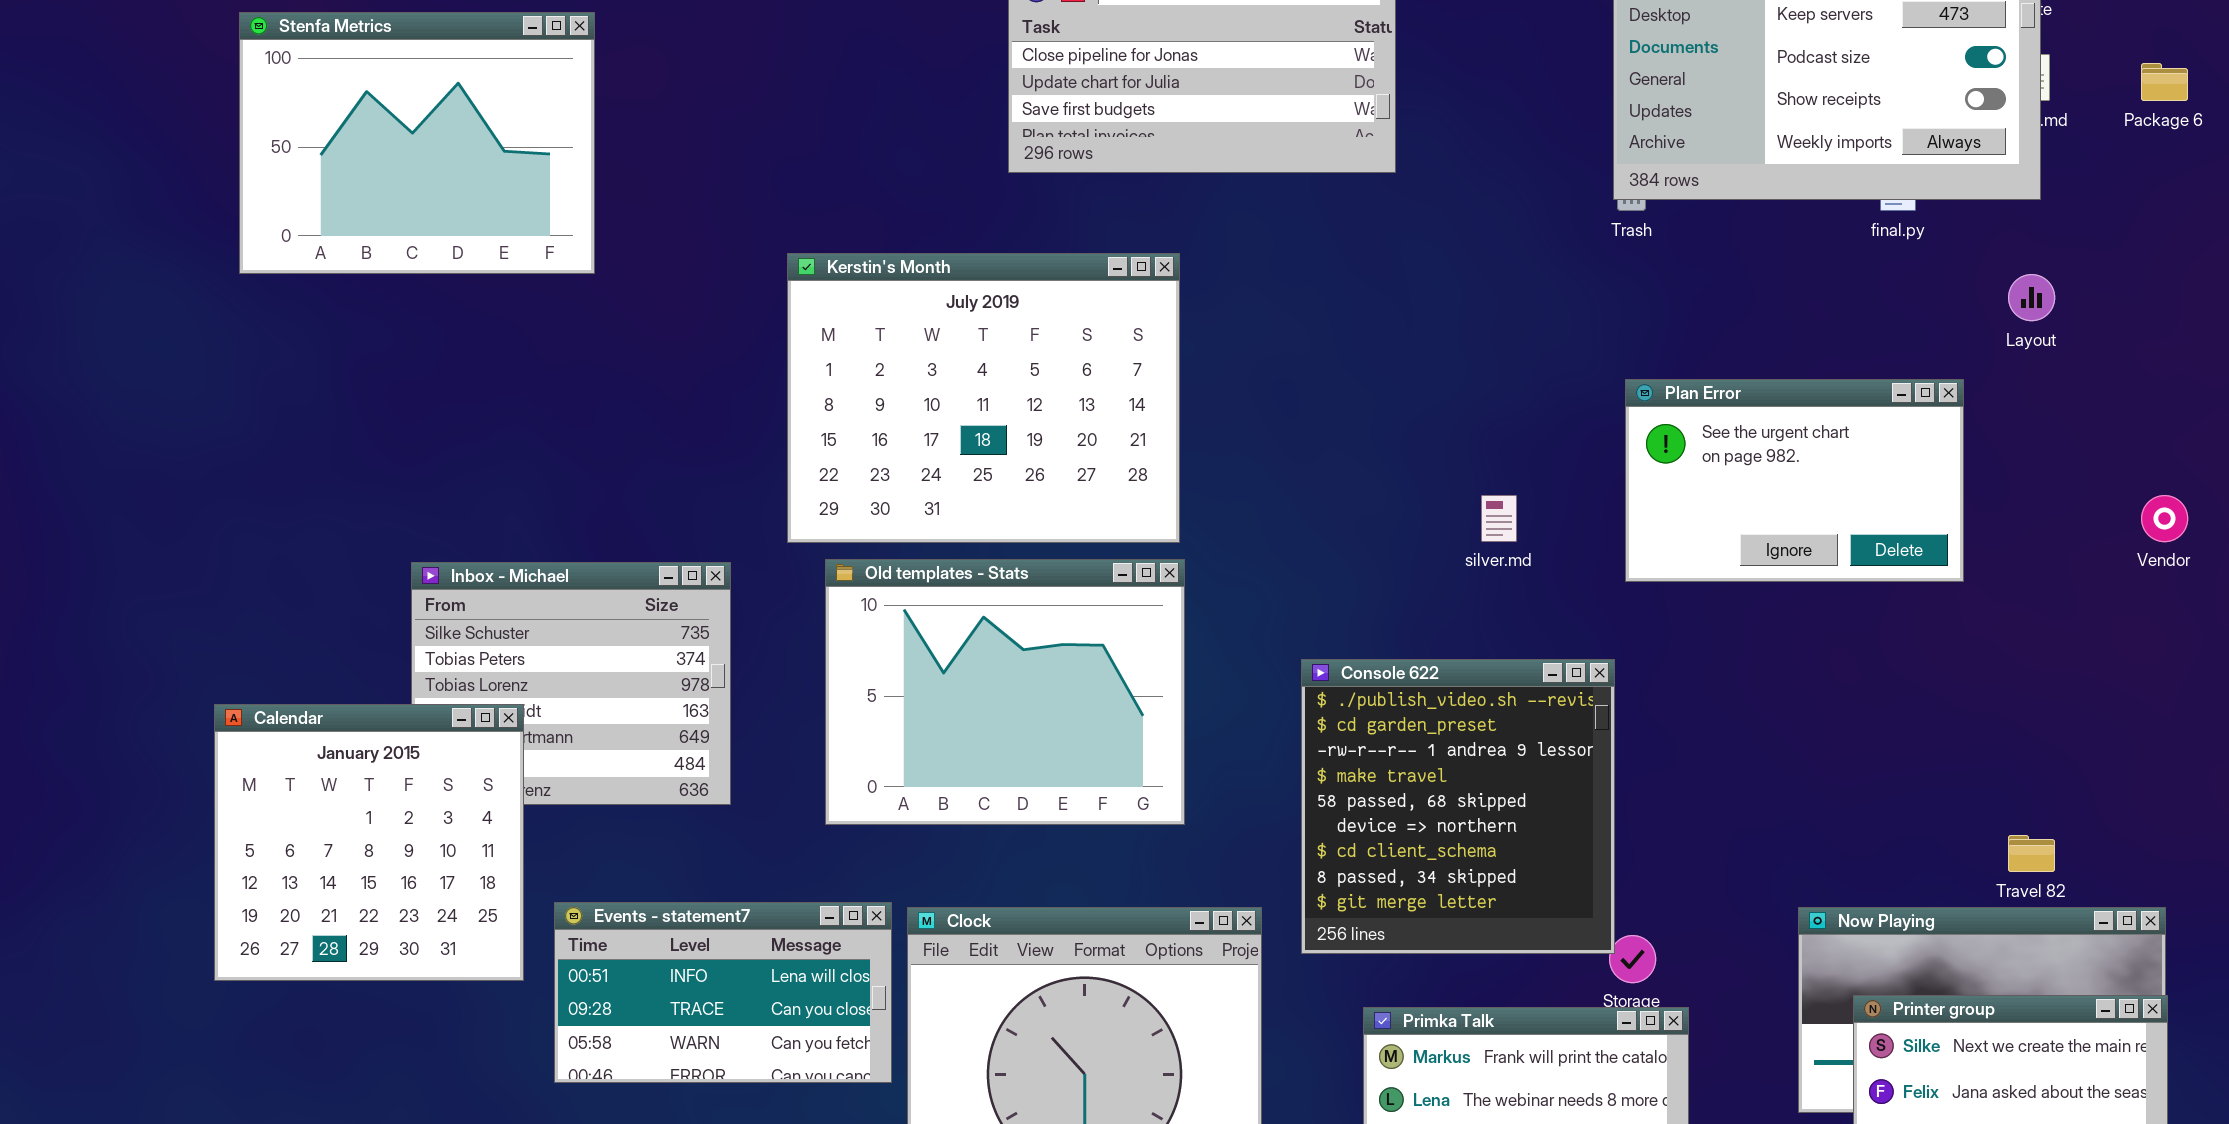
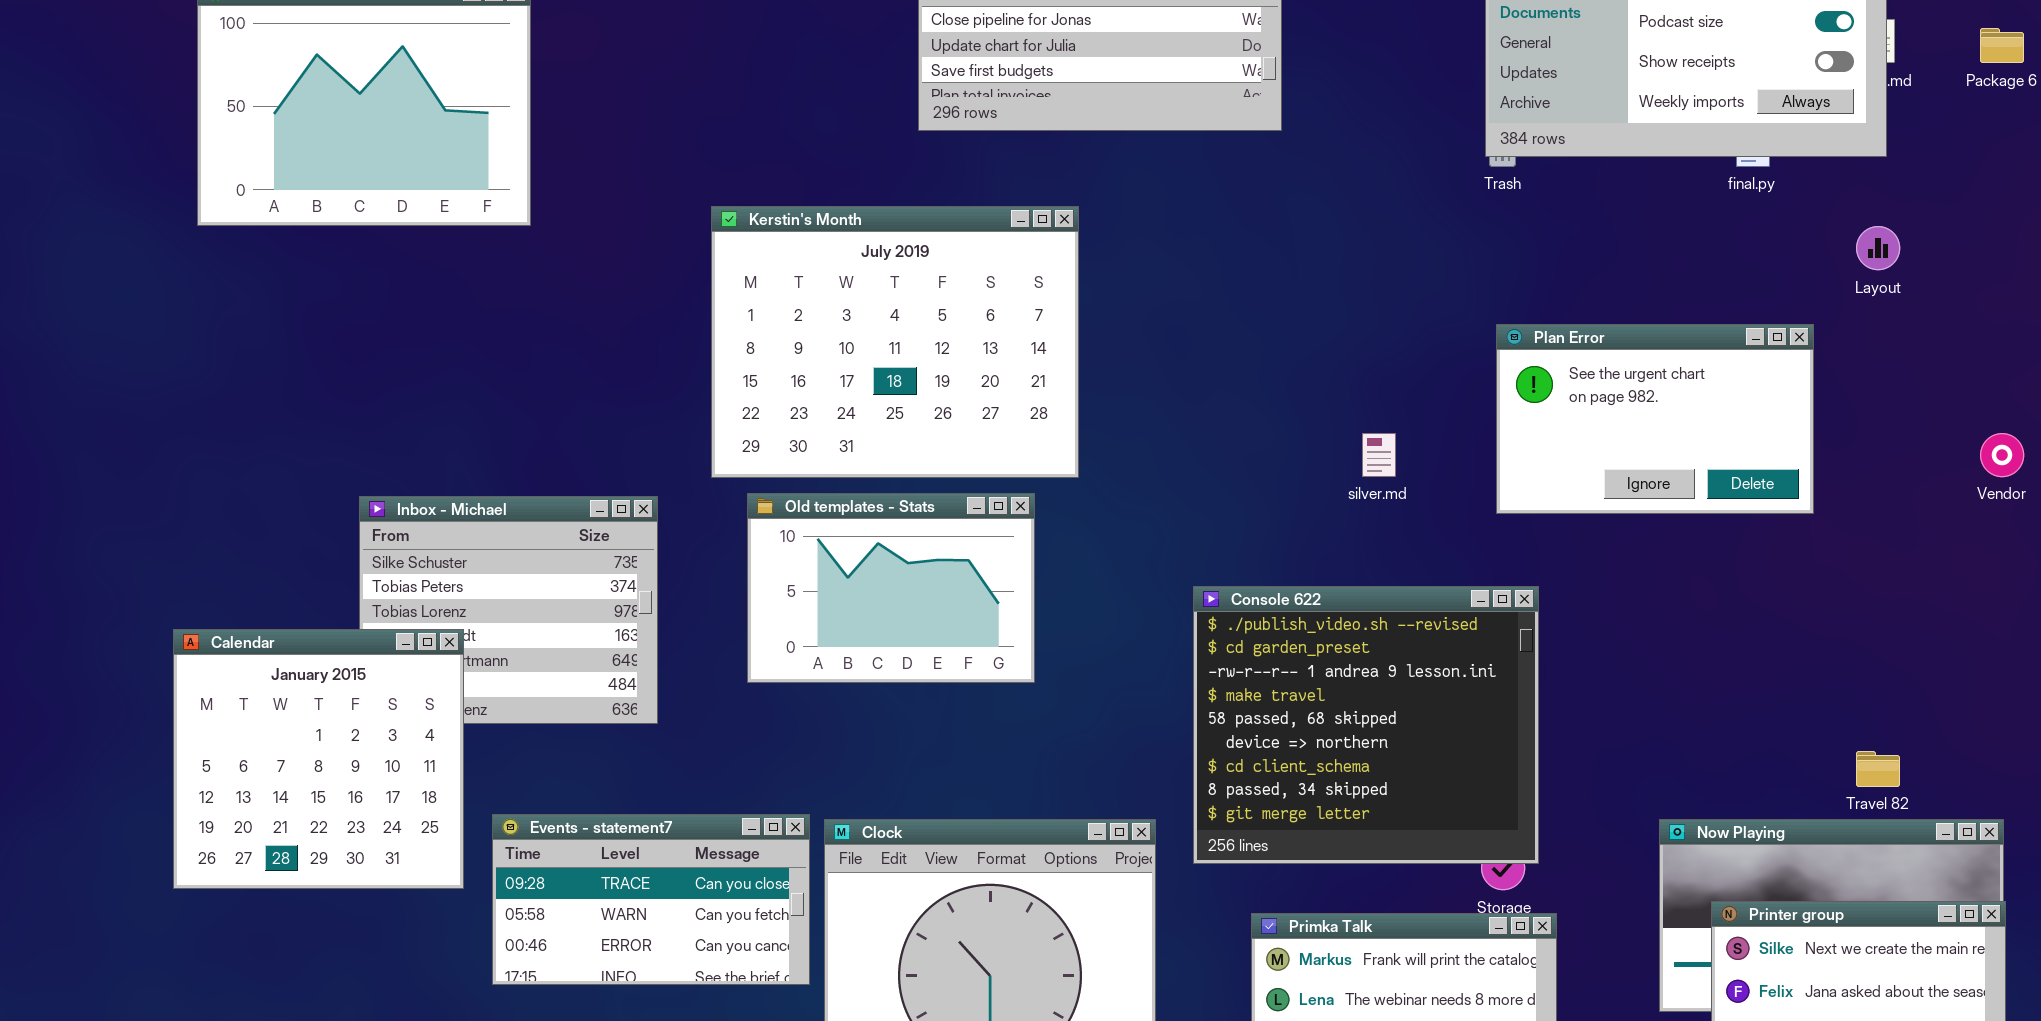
Old templates - Stats: [825,559,1185,825] -> [747,493,1035,683], resized
Console 622: [1301,659,1615,954] -> [1193,586,1539,864], resized
Events - statement7: [554,902,892,1083] -> [492,814,810,985], scrolled down 1 row

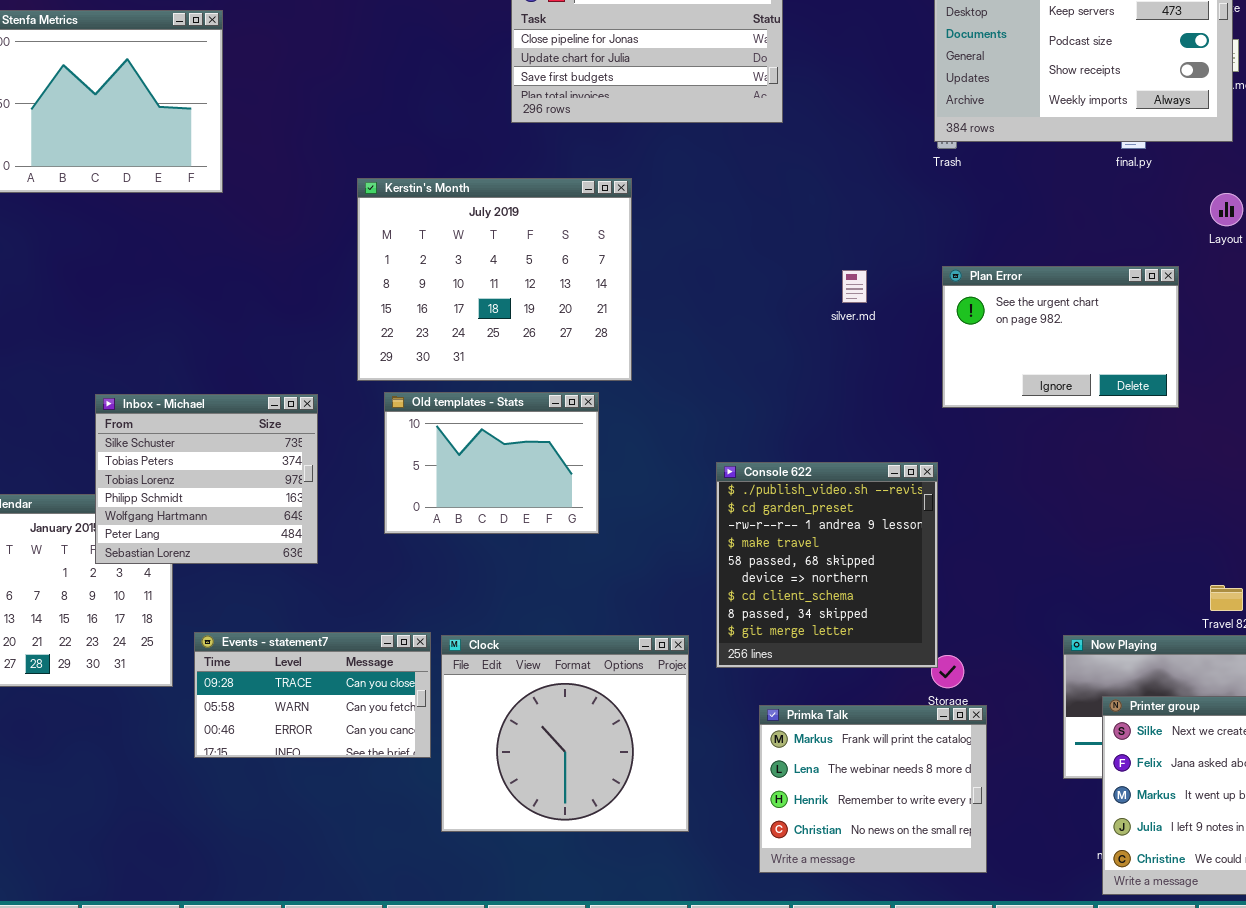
silver.md: [1362,433,1396,477] -> [842,270,867,303], moved
Inbox - Michael: [359,496,658,724] -> [95,394,318,564], raised
Console 622: [1193,586,1539,864] -> [716,462,938,668], resized

